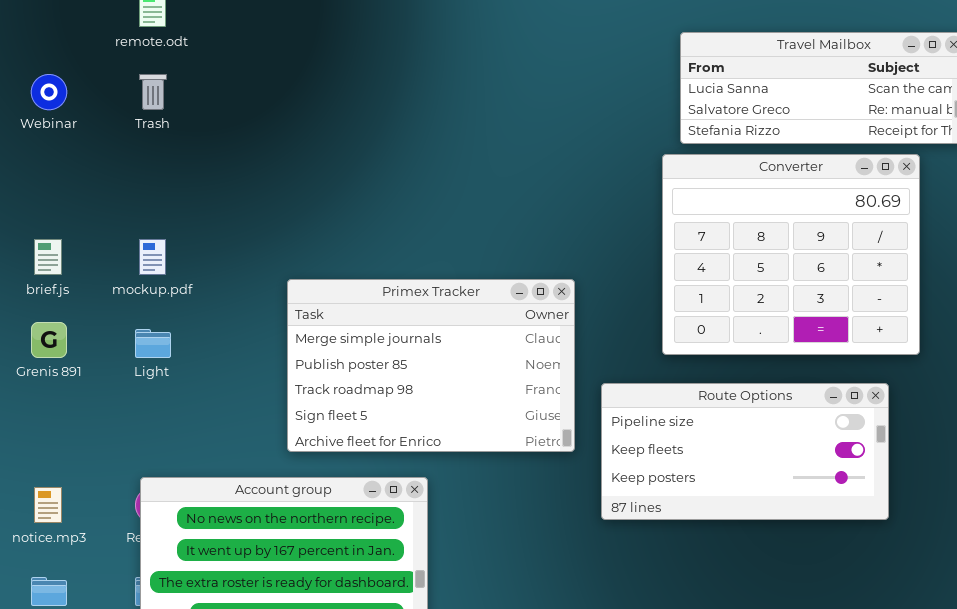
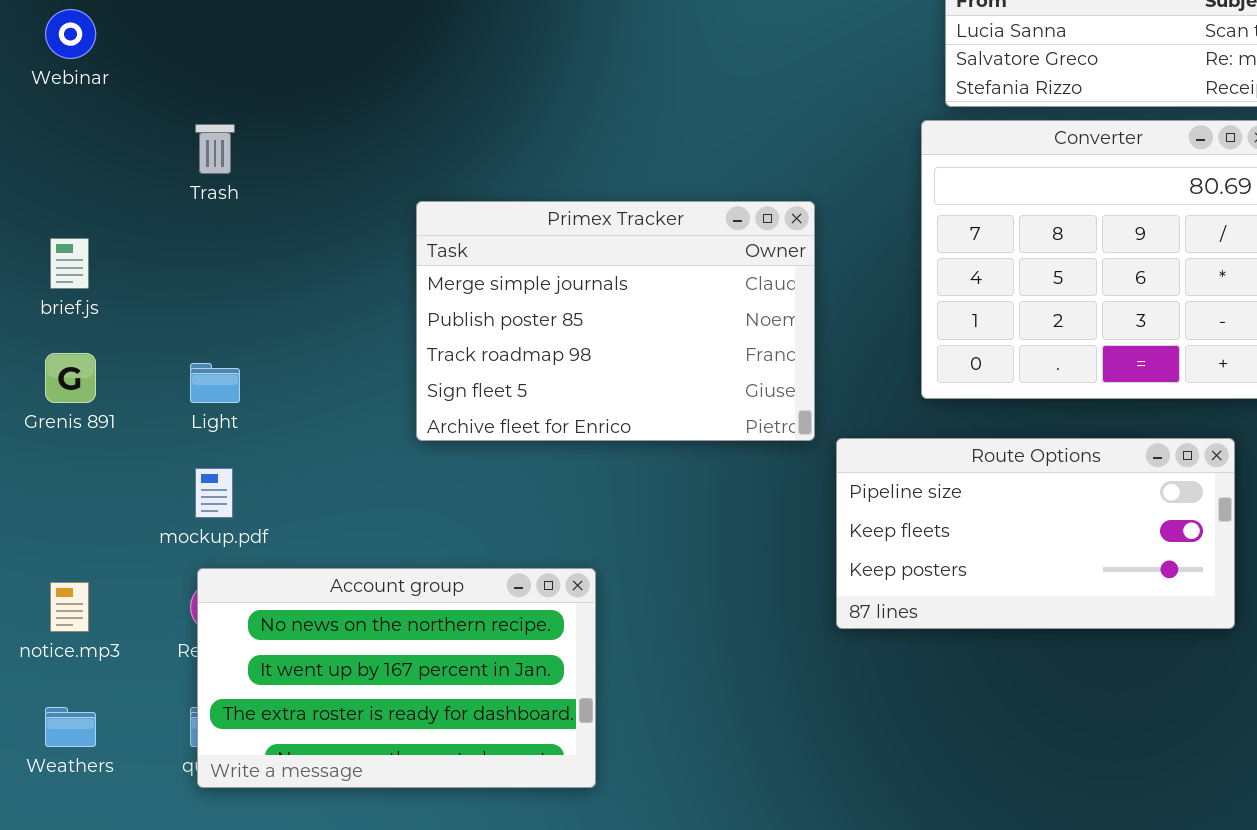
Trash: [139,74,167,110] -> [195,124,235,174], moved
mockup.pdf: [139,239,166,275] -> [195,468,233,518], moved
Primex Tracker: [287,279,575,452] -> [416,201,815,441], moved

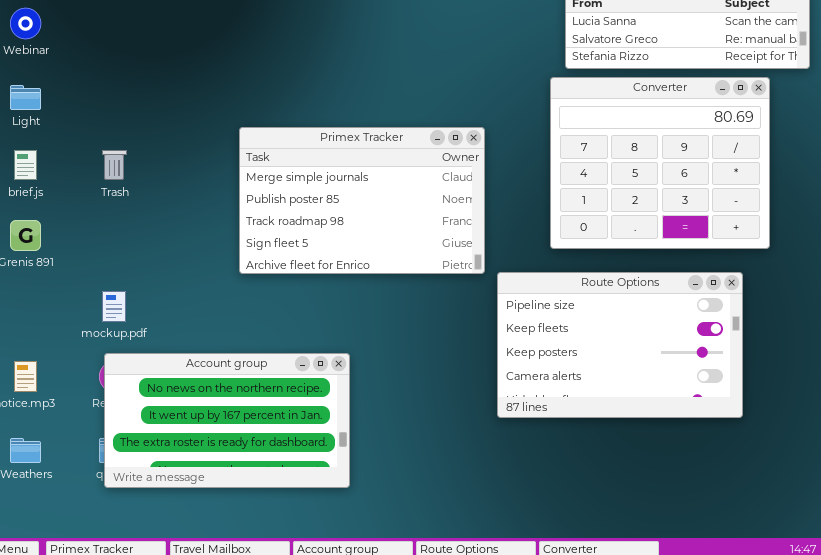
Trash: [195,124,235,174] -> [102,150,127,180], moved
Light: [190,363,240,403] -> [10,85,41,110], moved
Route Options: [836,438,1235,629] -> [497,272,743,418], resized

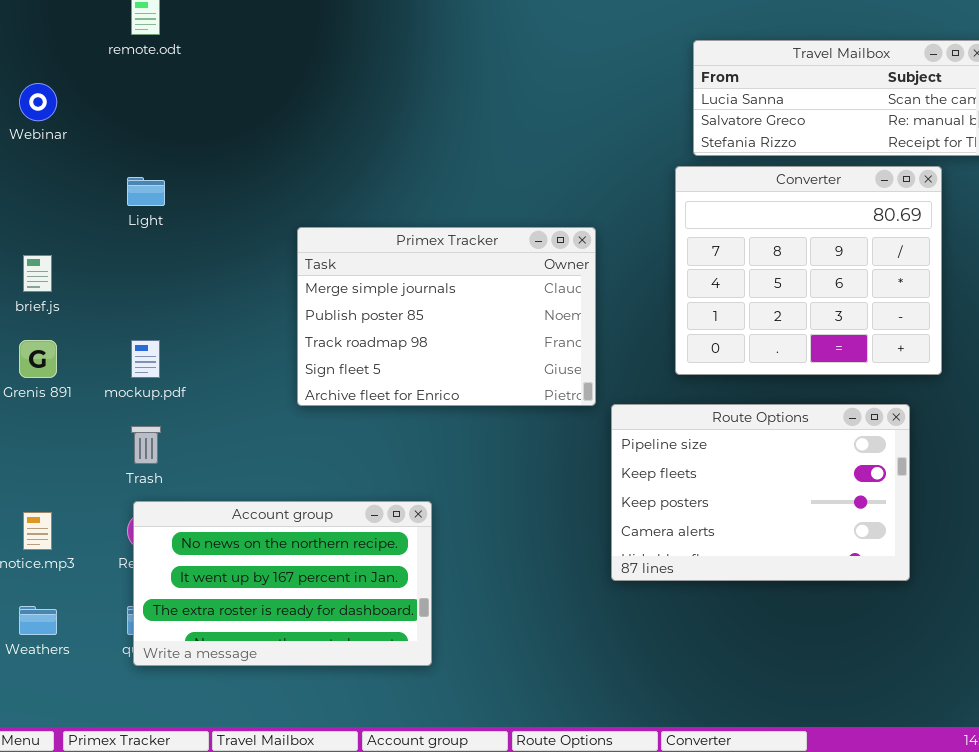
Light: [10,85,41,110] -> [127,177,165,206], moved
Trash: [102,150,127,180] -> [131,426,161,464], moved
mockup.pdf: [102,291,126,322] -> [131,340,160,378], moved

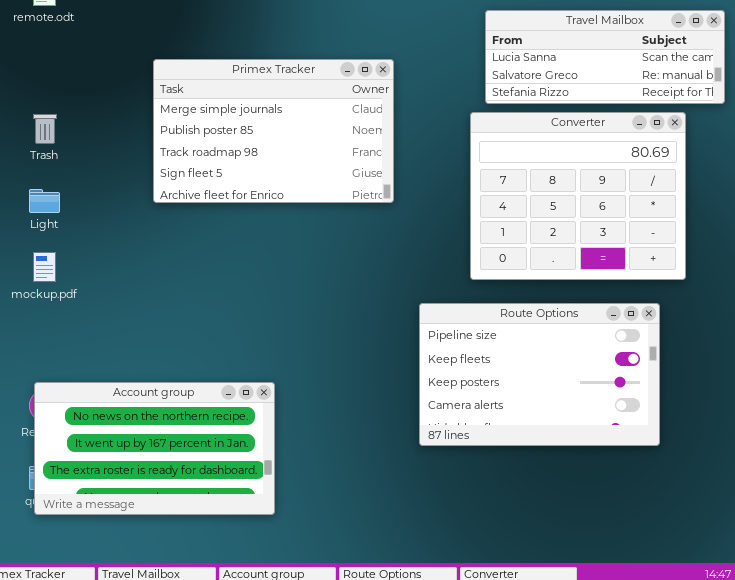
Light: [127,177,165,206] -> [29,189,60,213], moved
Primex Tracker: [297,227,596,406] -> [153,59,394,203], moved
Trash: [131,426,161,464] -> [33,114,57,144], moved

